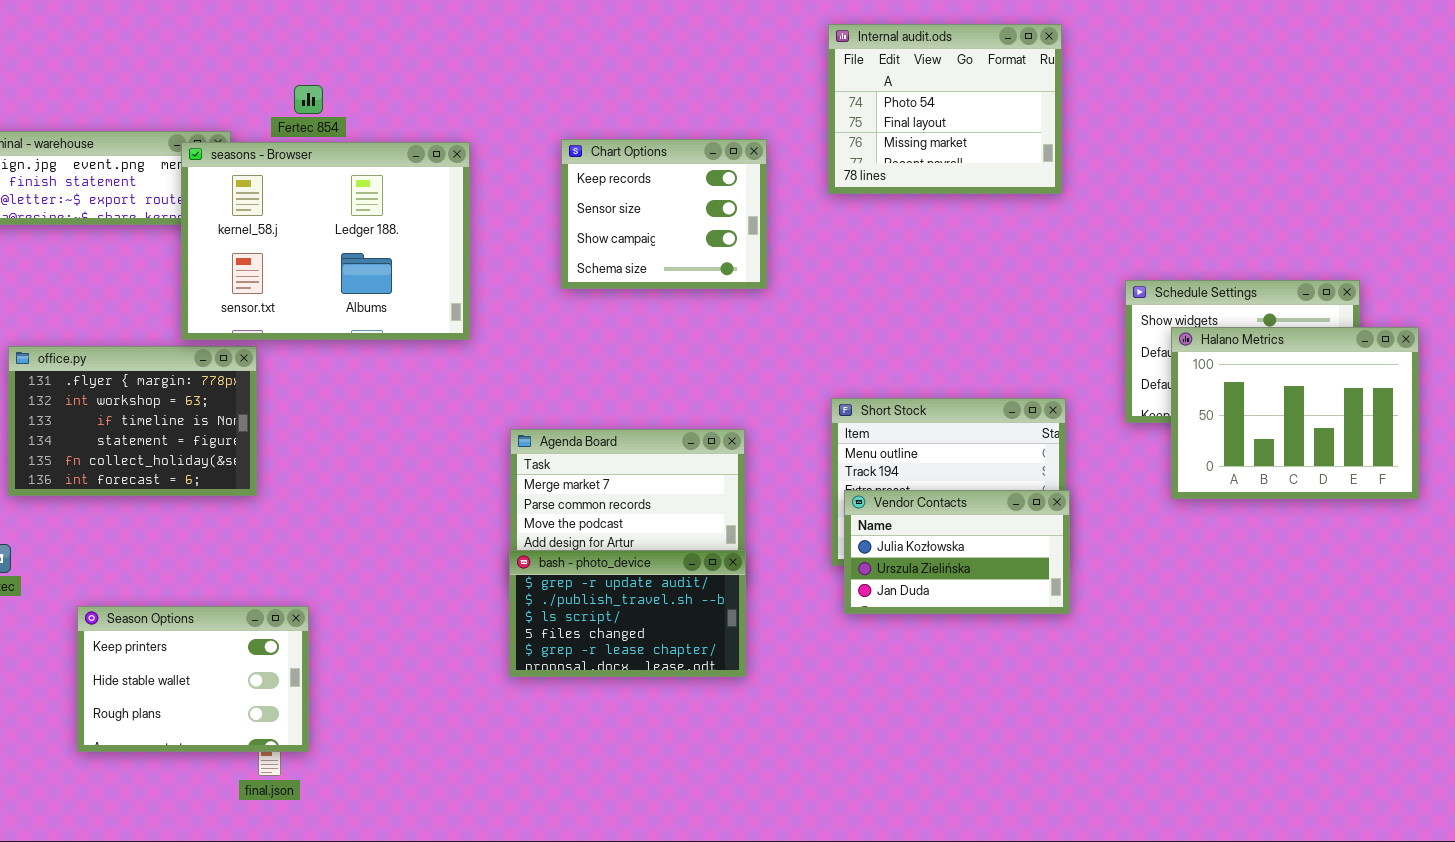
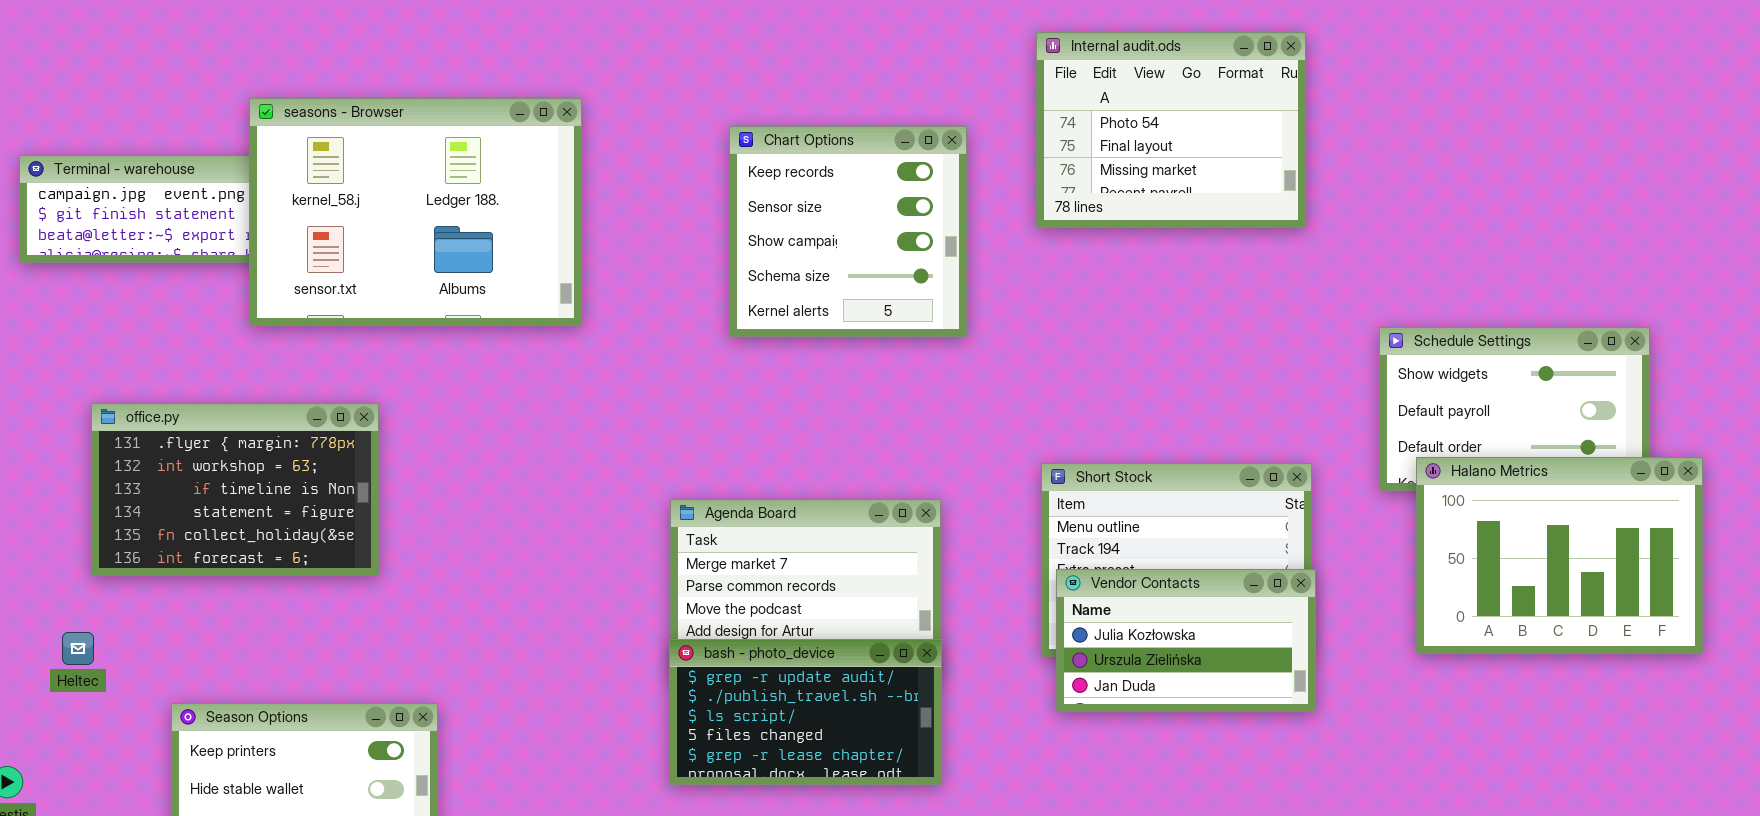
Chart Options: [561,139,767,289] -> [729,126,967,337], resized
seasons - Browser: [181,142,470,340] -> [249,98,582,326], moved
Halano Metrics: [1171,327,1419,499] -> [1416,457,1703,654], moved

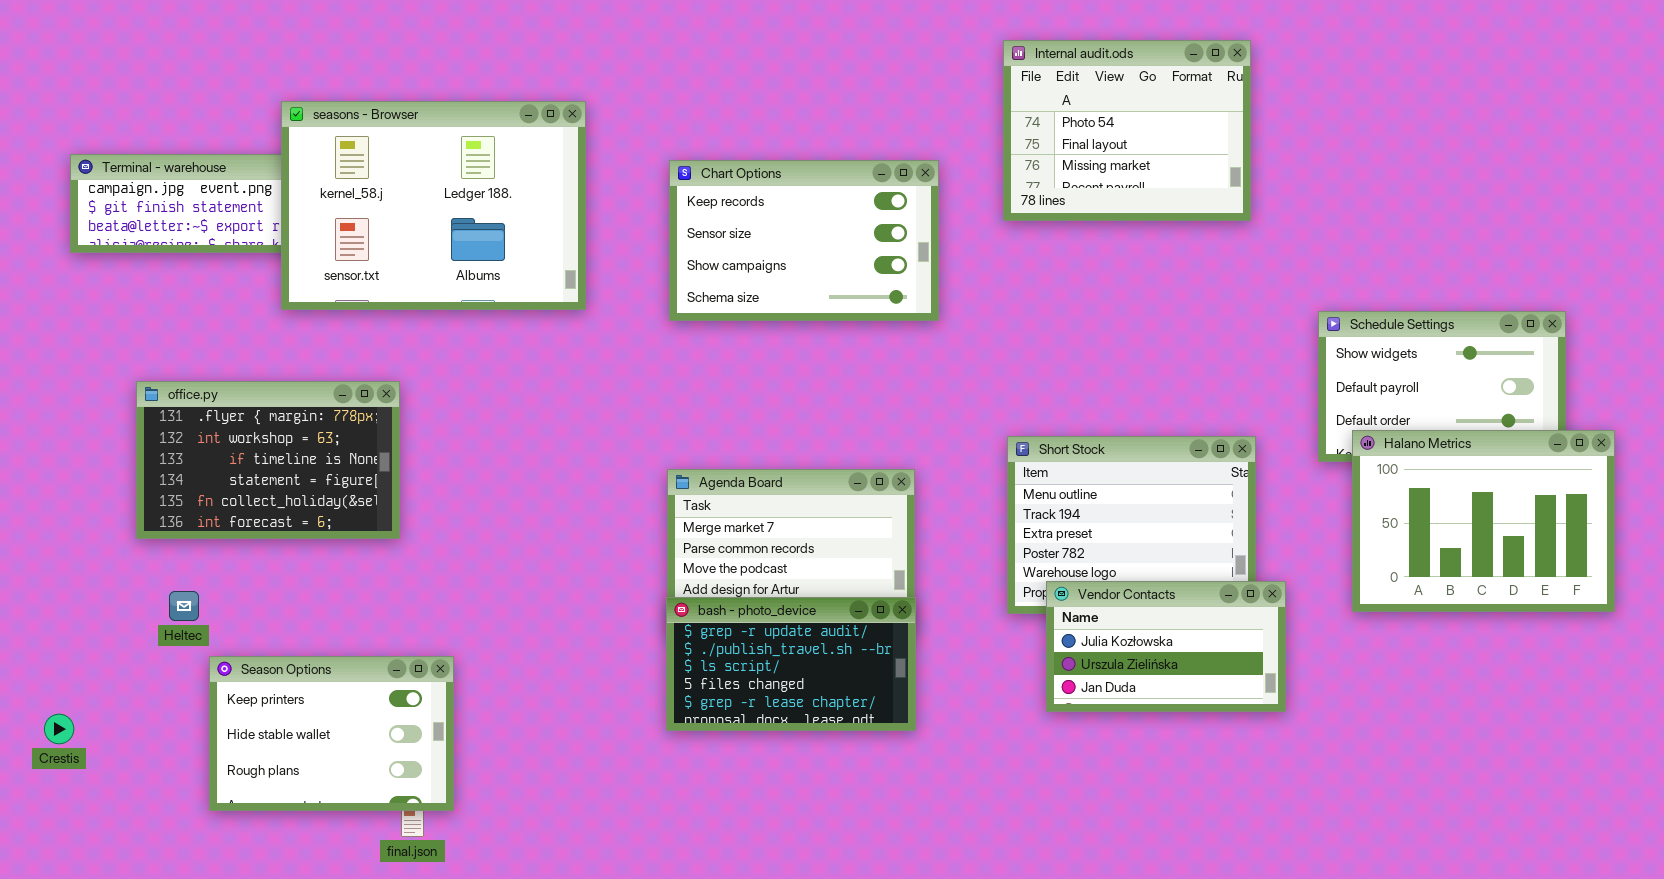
Chart Options: [729,126,967,337] -> [669,160,939,321], resized
Vendor Contacts: [1056,569,1316,712] -> [1046,581,1286,712], moved
Heltec: [62,632,94,665] -> [169,591,199,621], moved

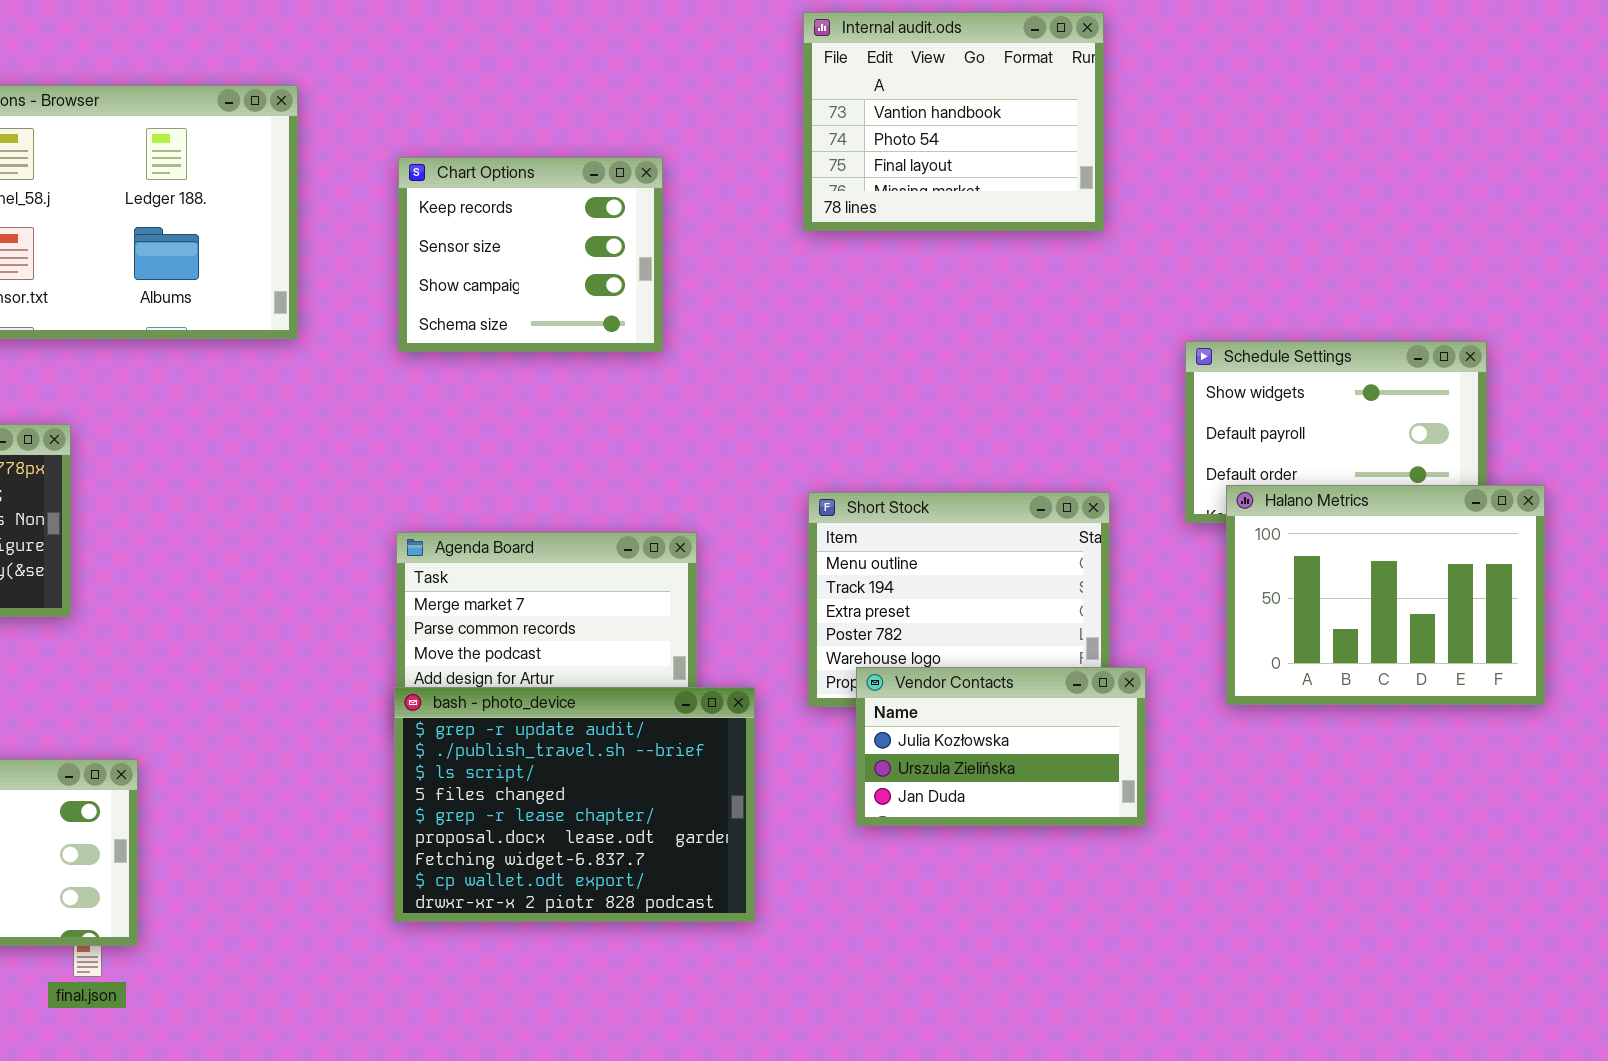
Internal audit.ods: [1003,40,1251,221] -> [803,12,1104,231], scrolled up 1 row
Chart Options: [669,160,939,321] -> [398,157,663,352], resized
bash - photo_device: [666,597,916,731] -> [394,687,755,922], resized

